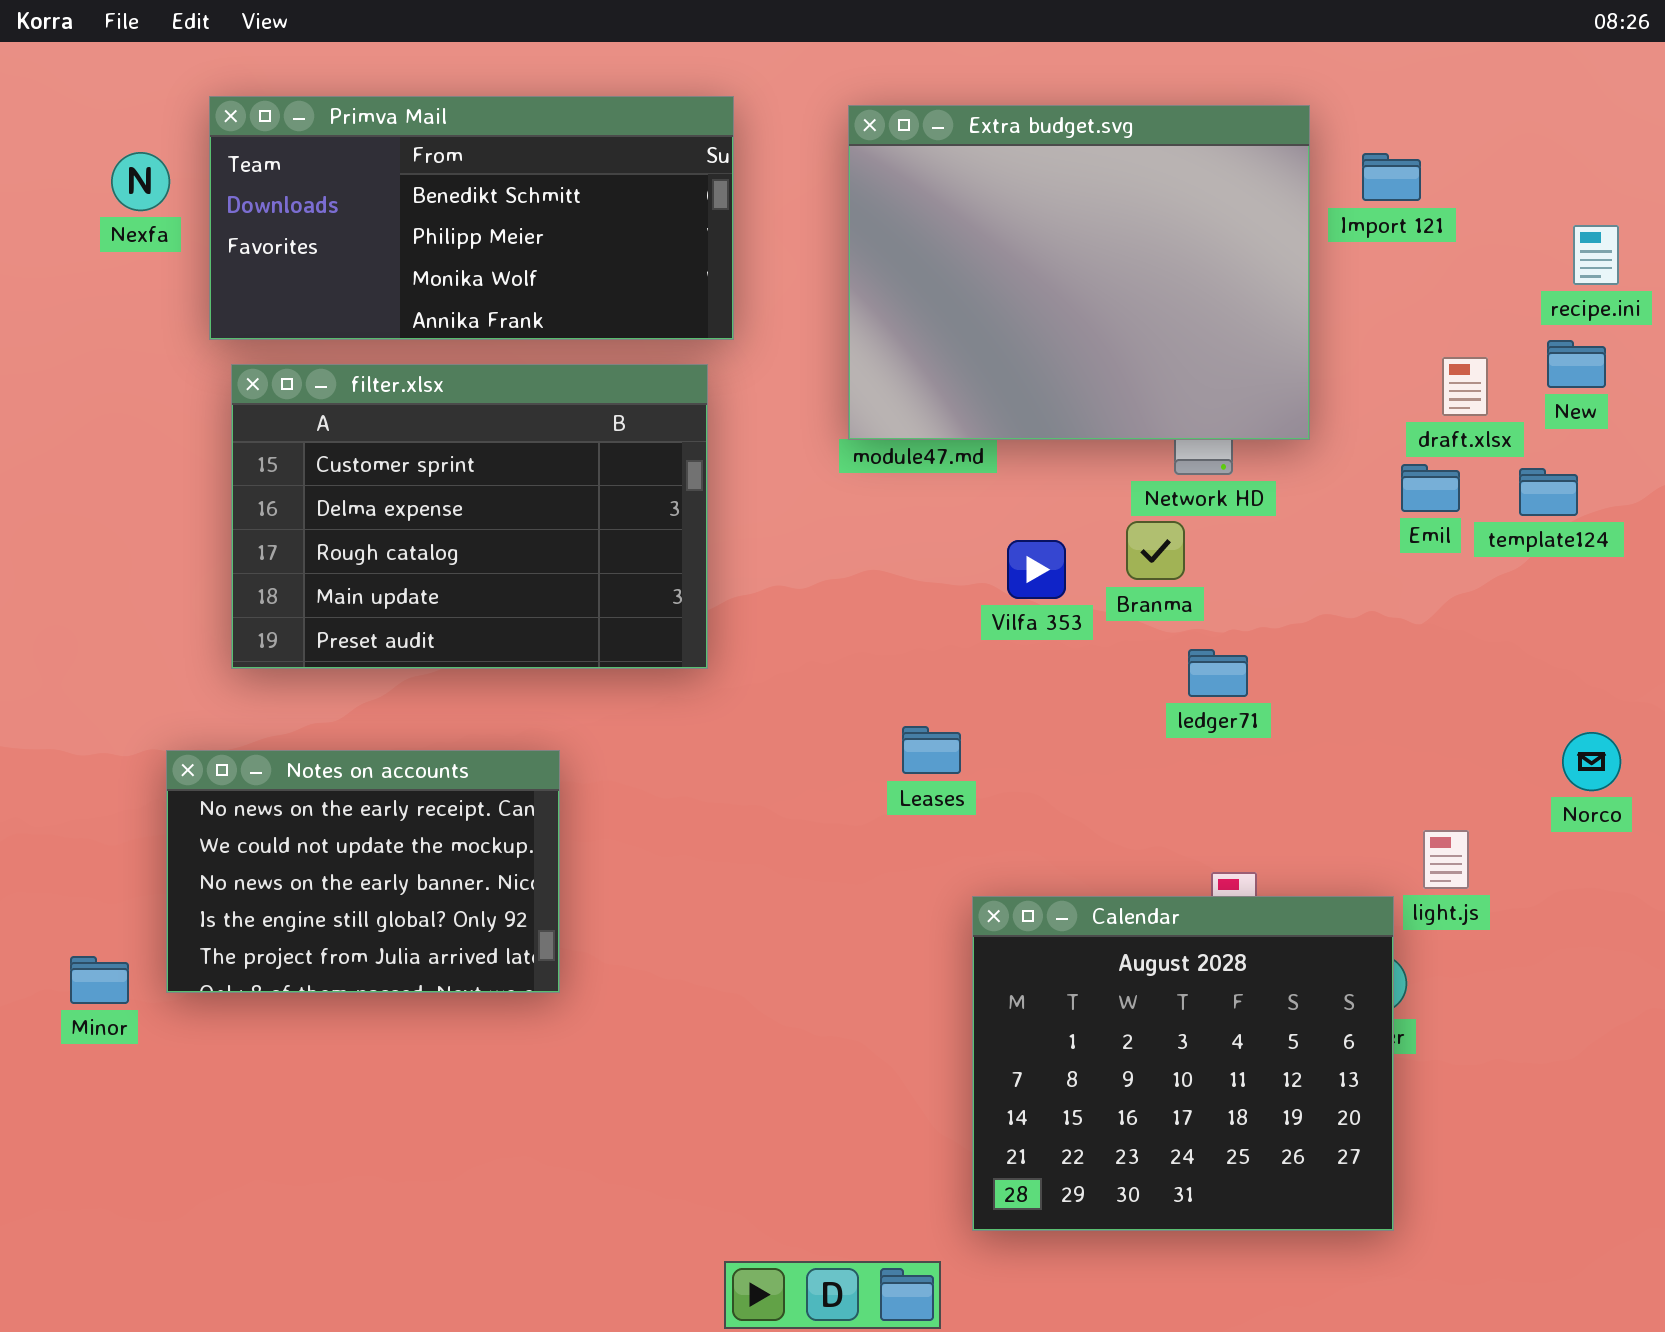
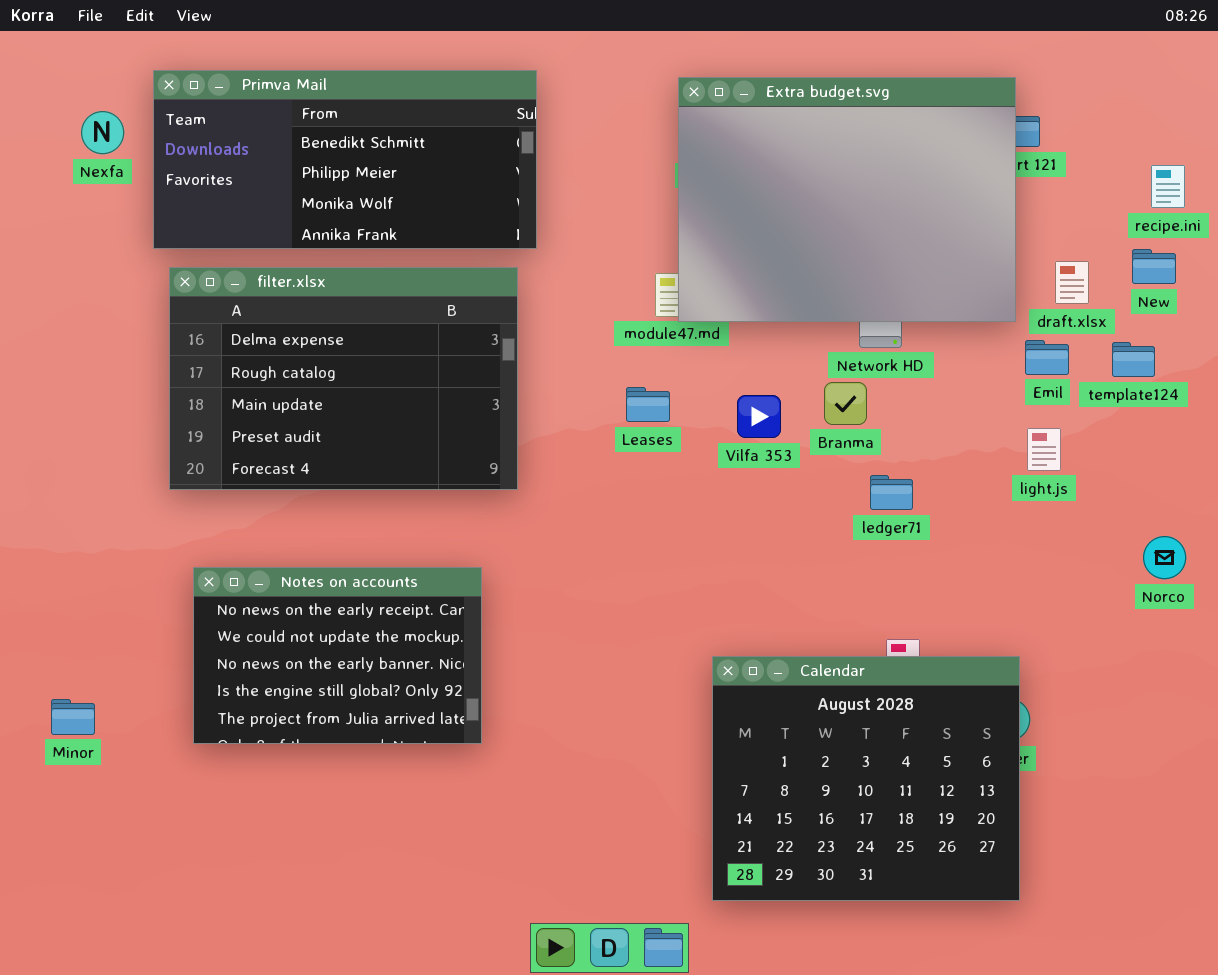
Extra budget.svg: [848,105,1310,440] -> [678,77,1016,322], moved
filter.xlsx: [231,364,708,669] -> [169,267,518,490], scrolled down 1 row
Leases: [902,726,961,774] -> [626,387,670,422], moved
Notes on accounts: [166,750,560,993] -> [193,567,482,744], moved
light.js: [1423,830,1469,889] -> [1027,428,1061,471], moved

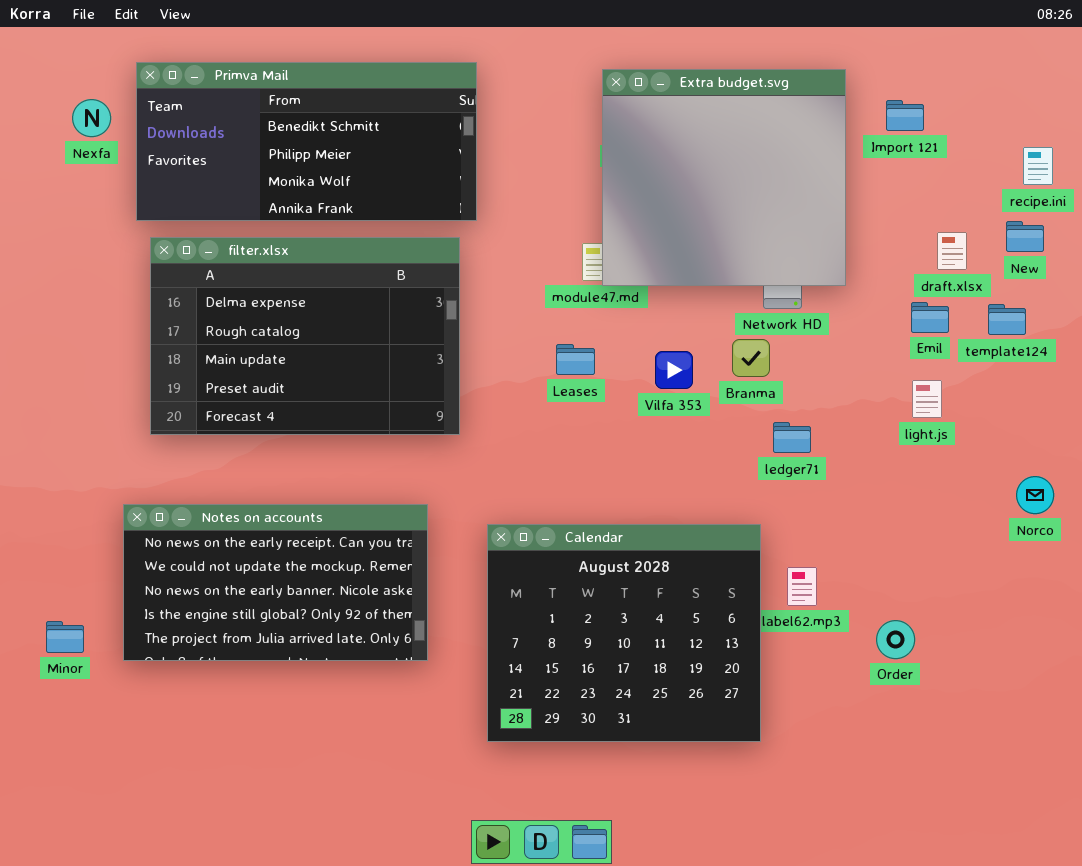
Extra budget.svg: [678,77,1016,322] -> [602,69,846,286], resized
Notes on accounts: [193,567,482,744] -> [123,504,428,661], resized
Calendar: [712,656,1020,901] -> [487,524,761,742], moved

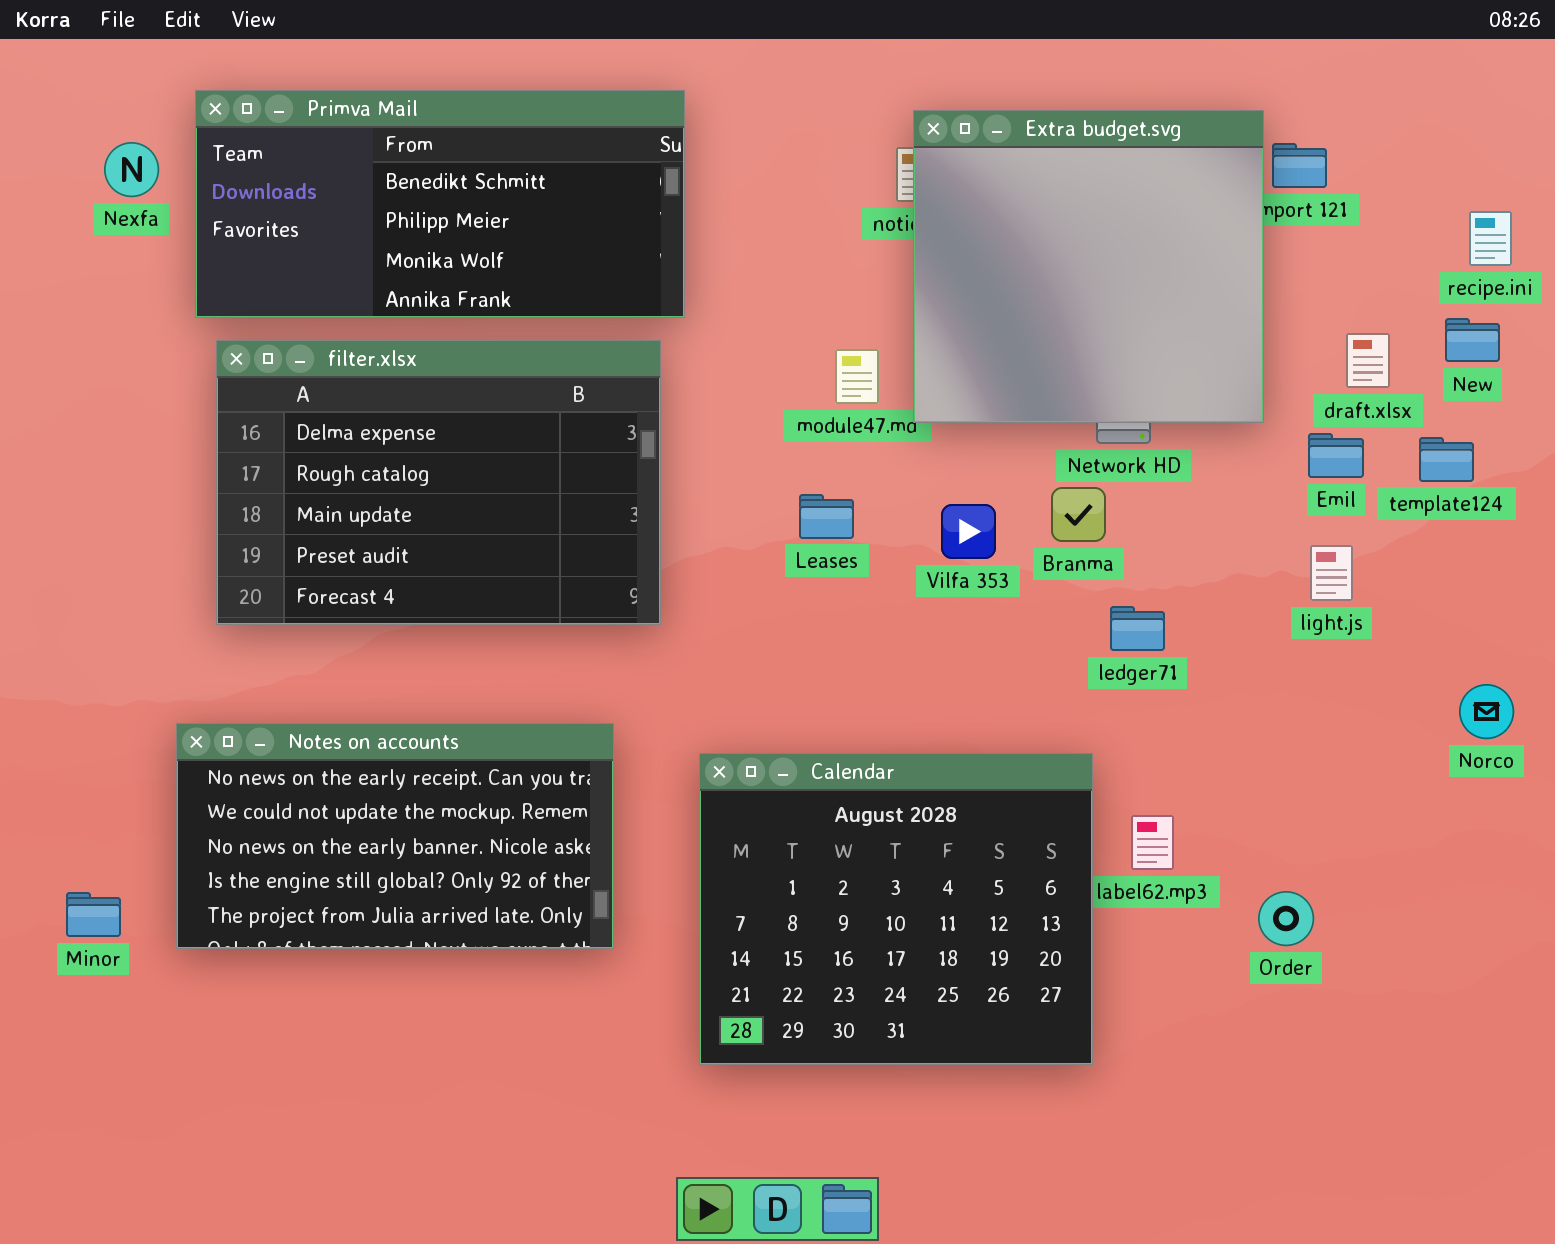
Extra budget.svg: [602,69,846,286] -> [913,110,1264,423], moved

